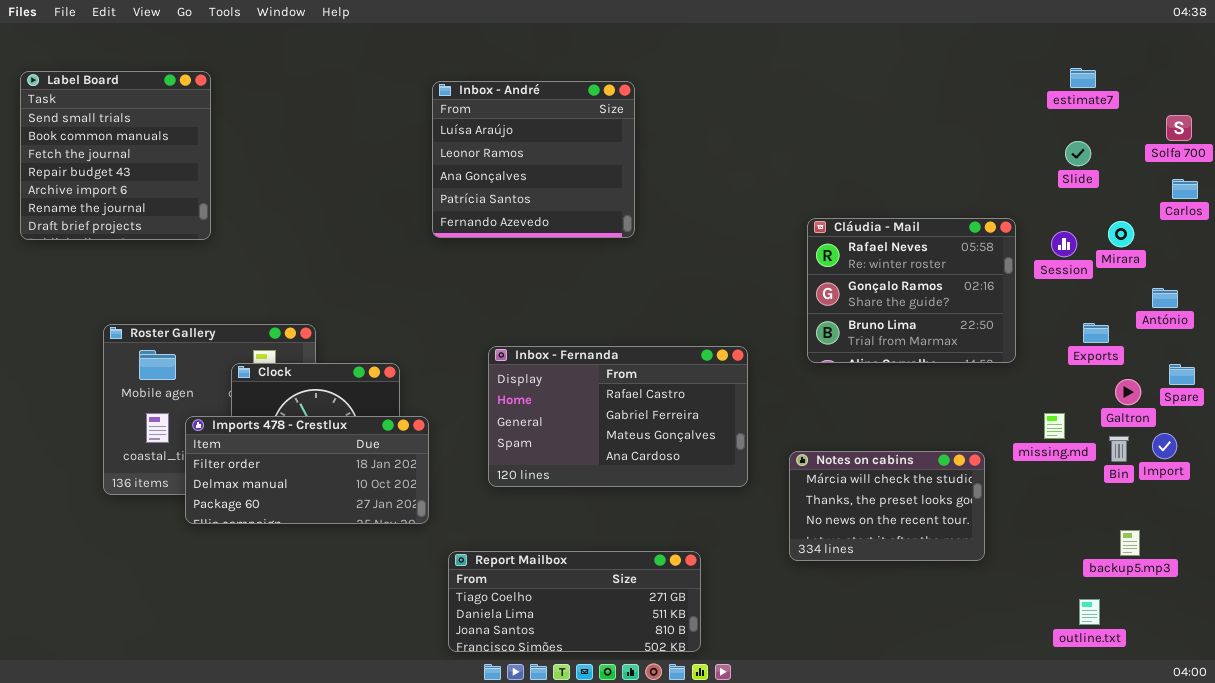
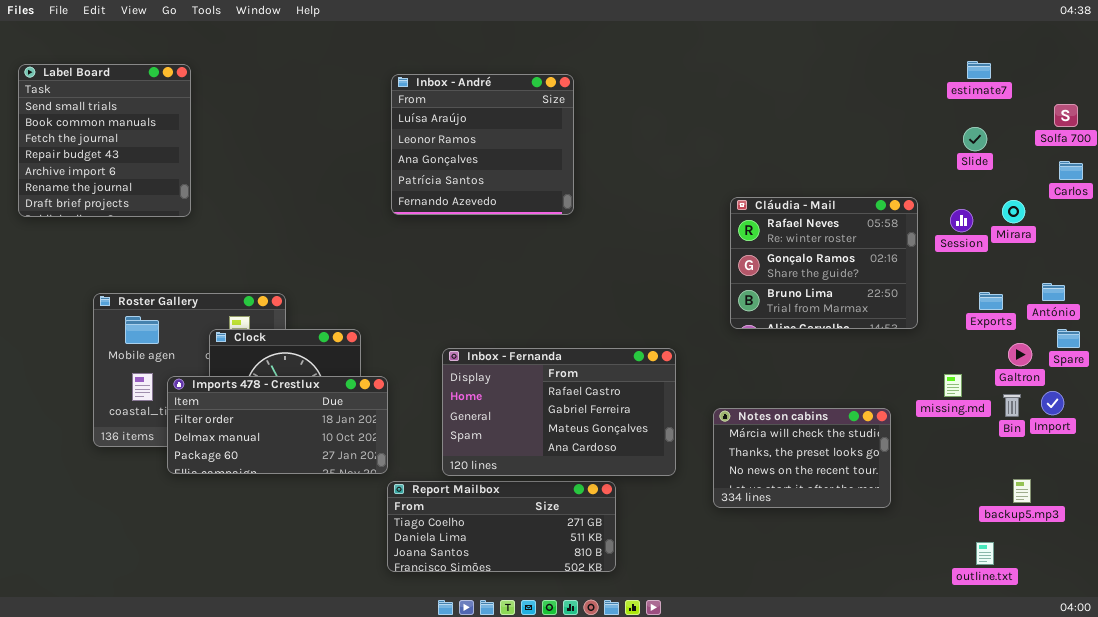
António: [1152,288,1178,308] -> [1042,283,1065,301], moved
Inbox - Fernanda: [488,346,748,487] -> [442,348,676,476], moved
Report Mailbox: [448,551,701,652] -> [387,481,616,572], moved

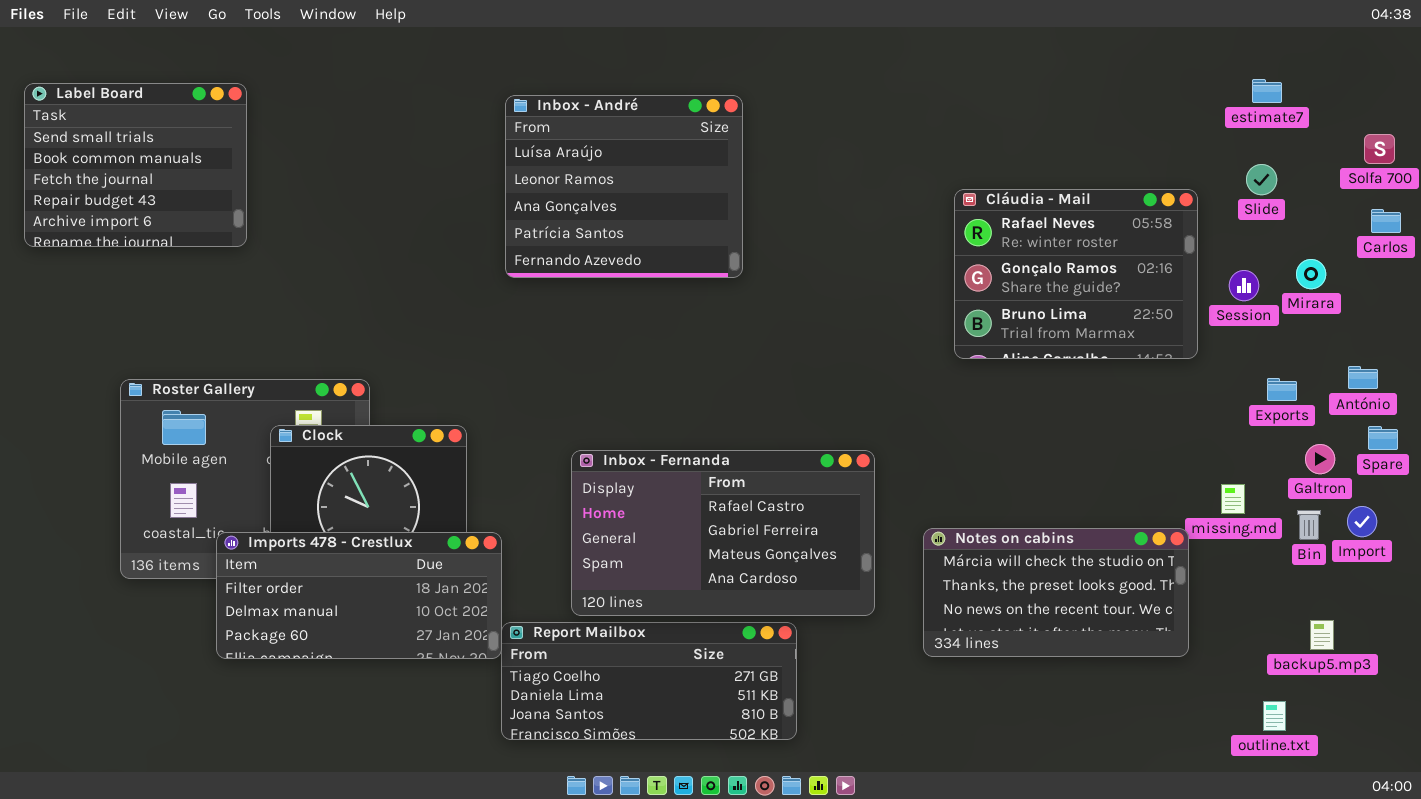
Label Board: [18,64,191,217] -> [24,83,247,247], resized
Cláudia - Mail: [730,197,918,329] -> [954,189,1198,359], moved
Imports 478 - Crestlux: [167,376,388,474] -> [216,532,502,659], moved
Notes on cabins: [713,408,891,508] -> [923,528,1189,657], resized

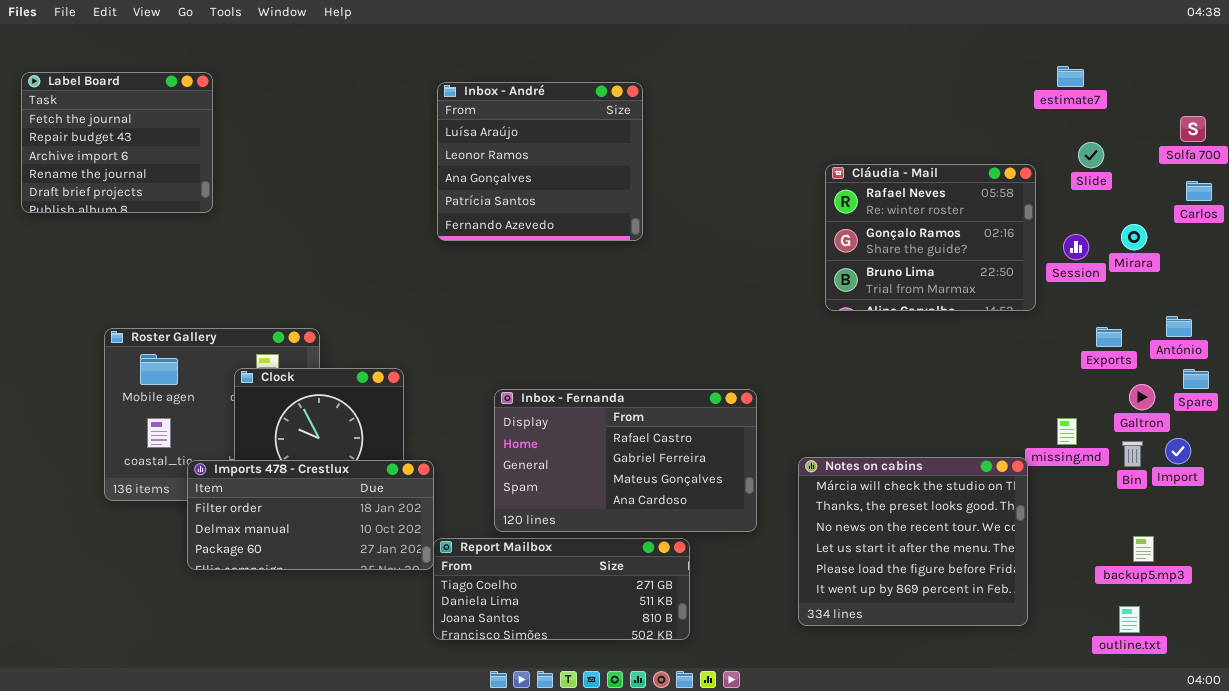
estimate7: [1252,79,1282,103] -> [1057,66,1084,87], moved
Label Board: [24,83,247,247] -> [21,72,213,213], scrolled down 2 rows
Notes on cabins: [923,528,1189,657] -> [798,457,1028,626], resized
outline.txt: [1263,701,1286,731] -> [1119,606,1140,633], moved

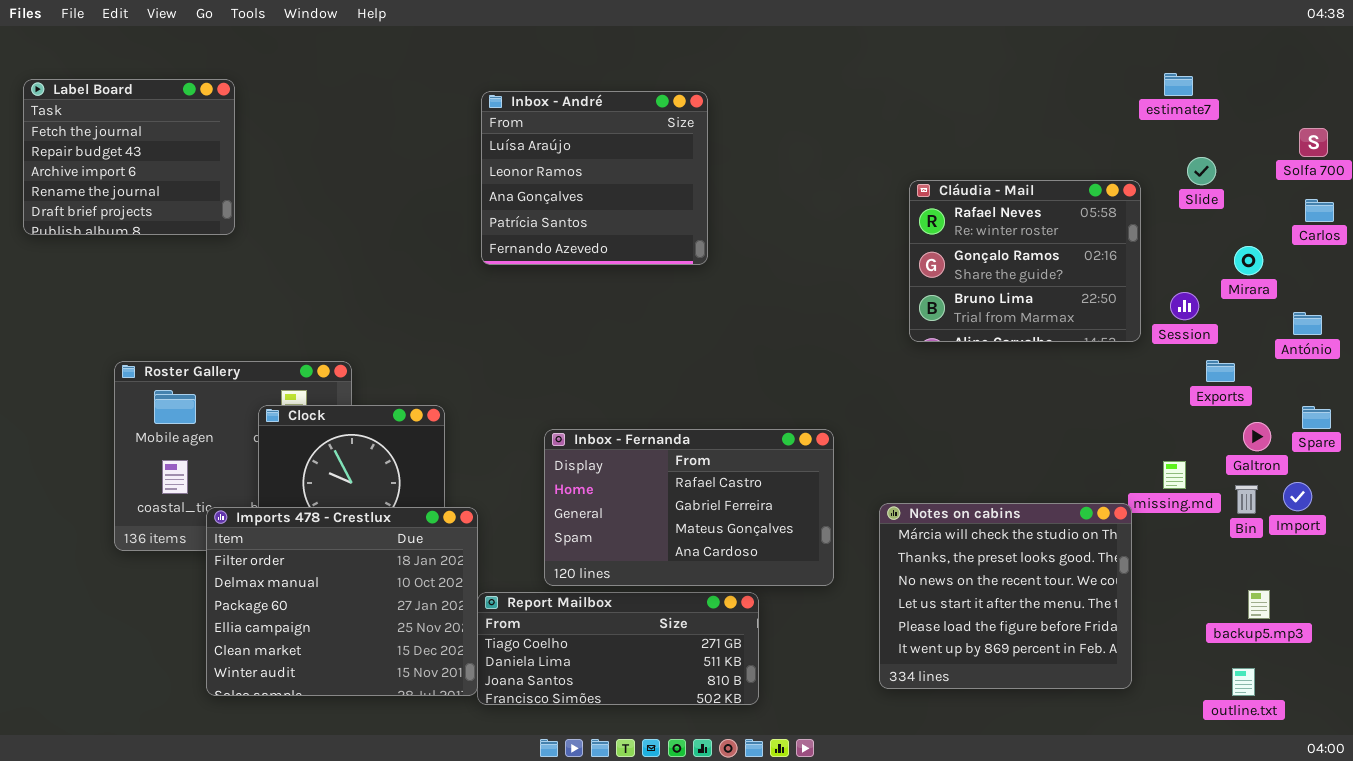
Session: [1063,234,1089,260] -> [1170,292,1199,320], moved
António: [1166,316,1192,337] -> [1293,312,1322,335], moved
Imports 478 - Crestlux: [187,460,434,570] -> [206,507,478,696], resized

